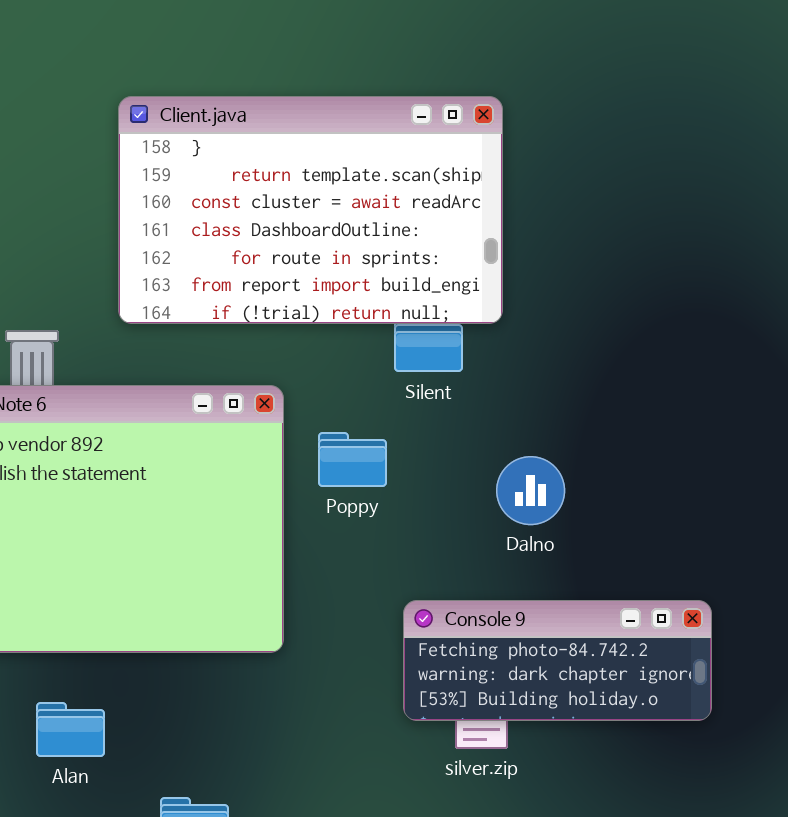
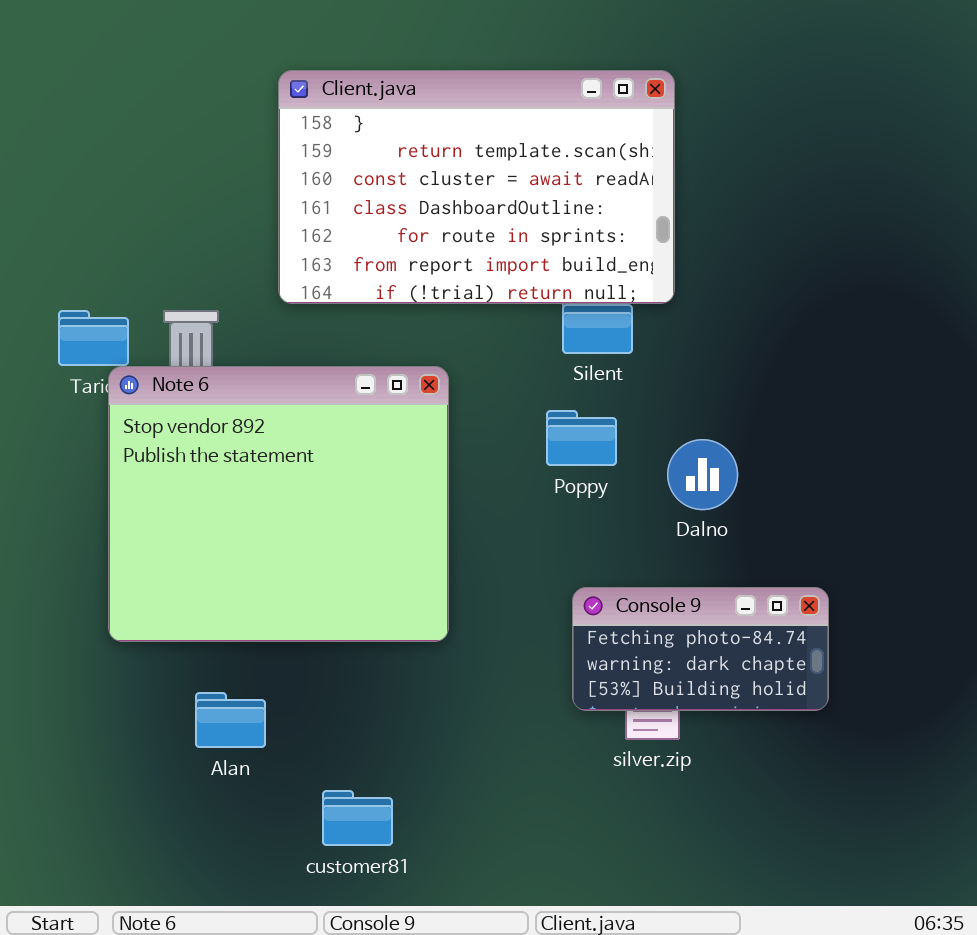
Poppy: [318,432,387,487] -> [546,410,617,466], moved
Console 9: [403,600,712,721] -> [572,587,829,711], resized

